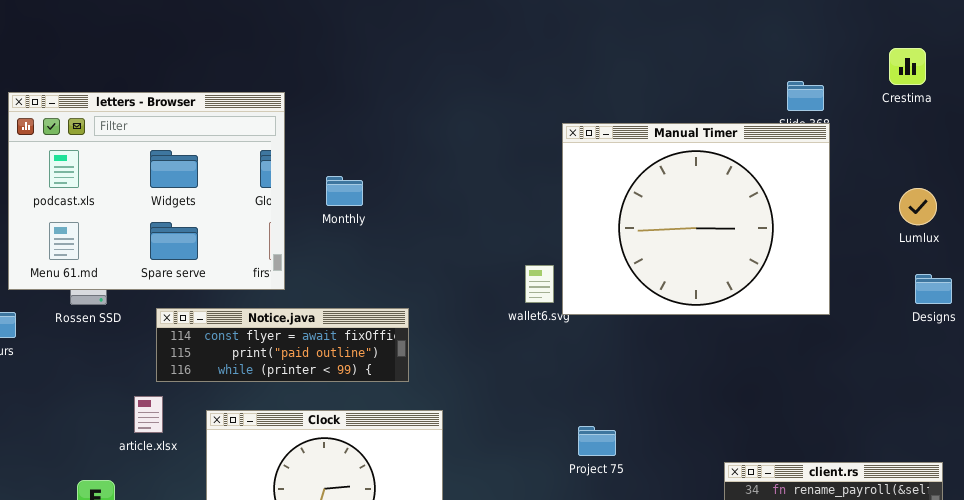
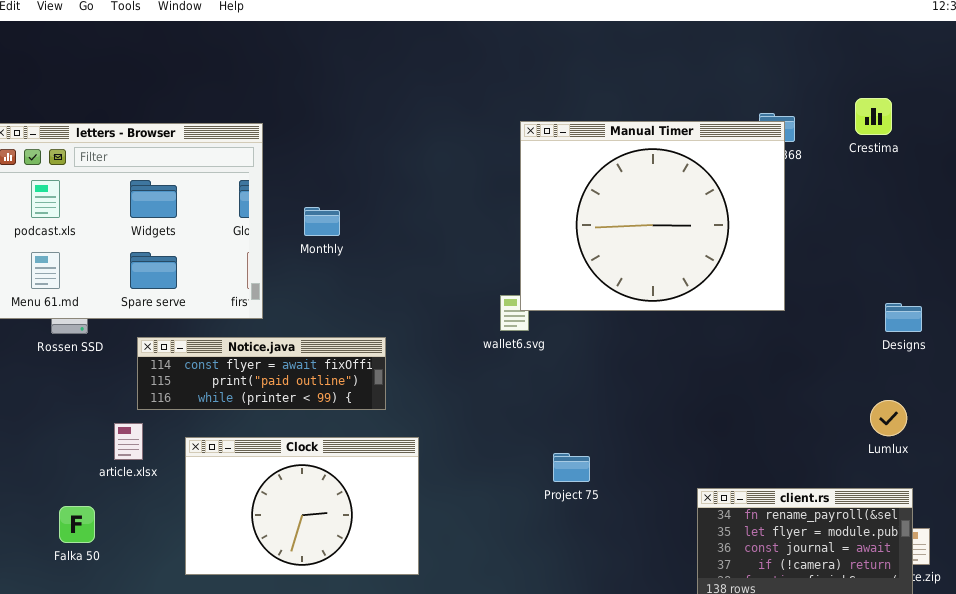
Crestima: [889,48,926,85] -> [855,98,892,135], moved
Manual Timer: [562,123,830,315] -> [520,121,785,311], moved
Lumlux: [899,188,937,225] -> [870,400,907,436], moved

